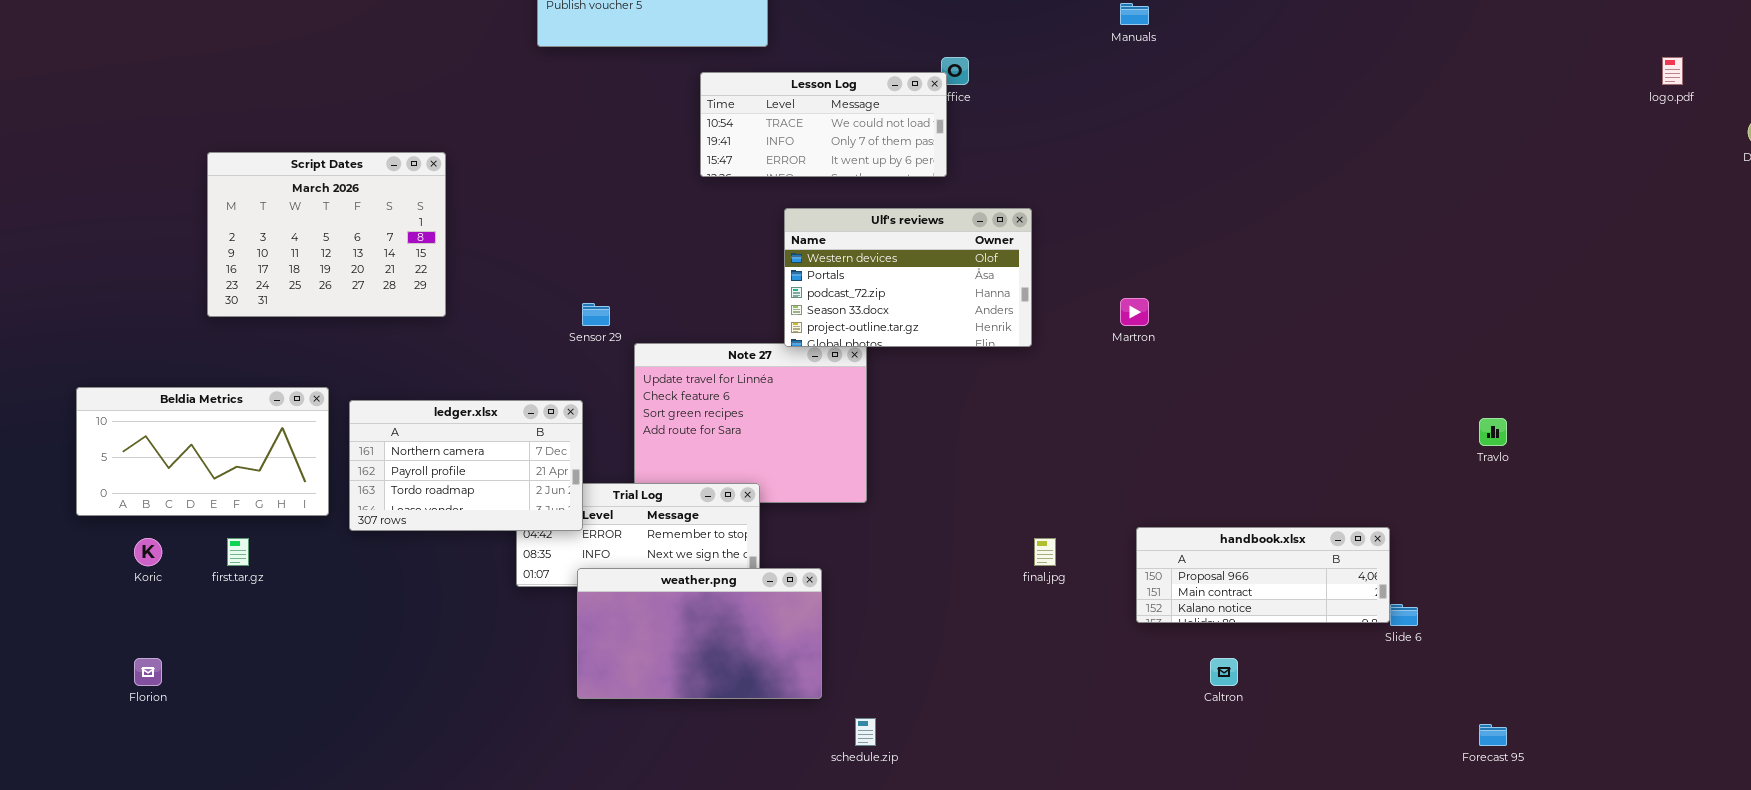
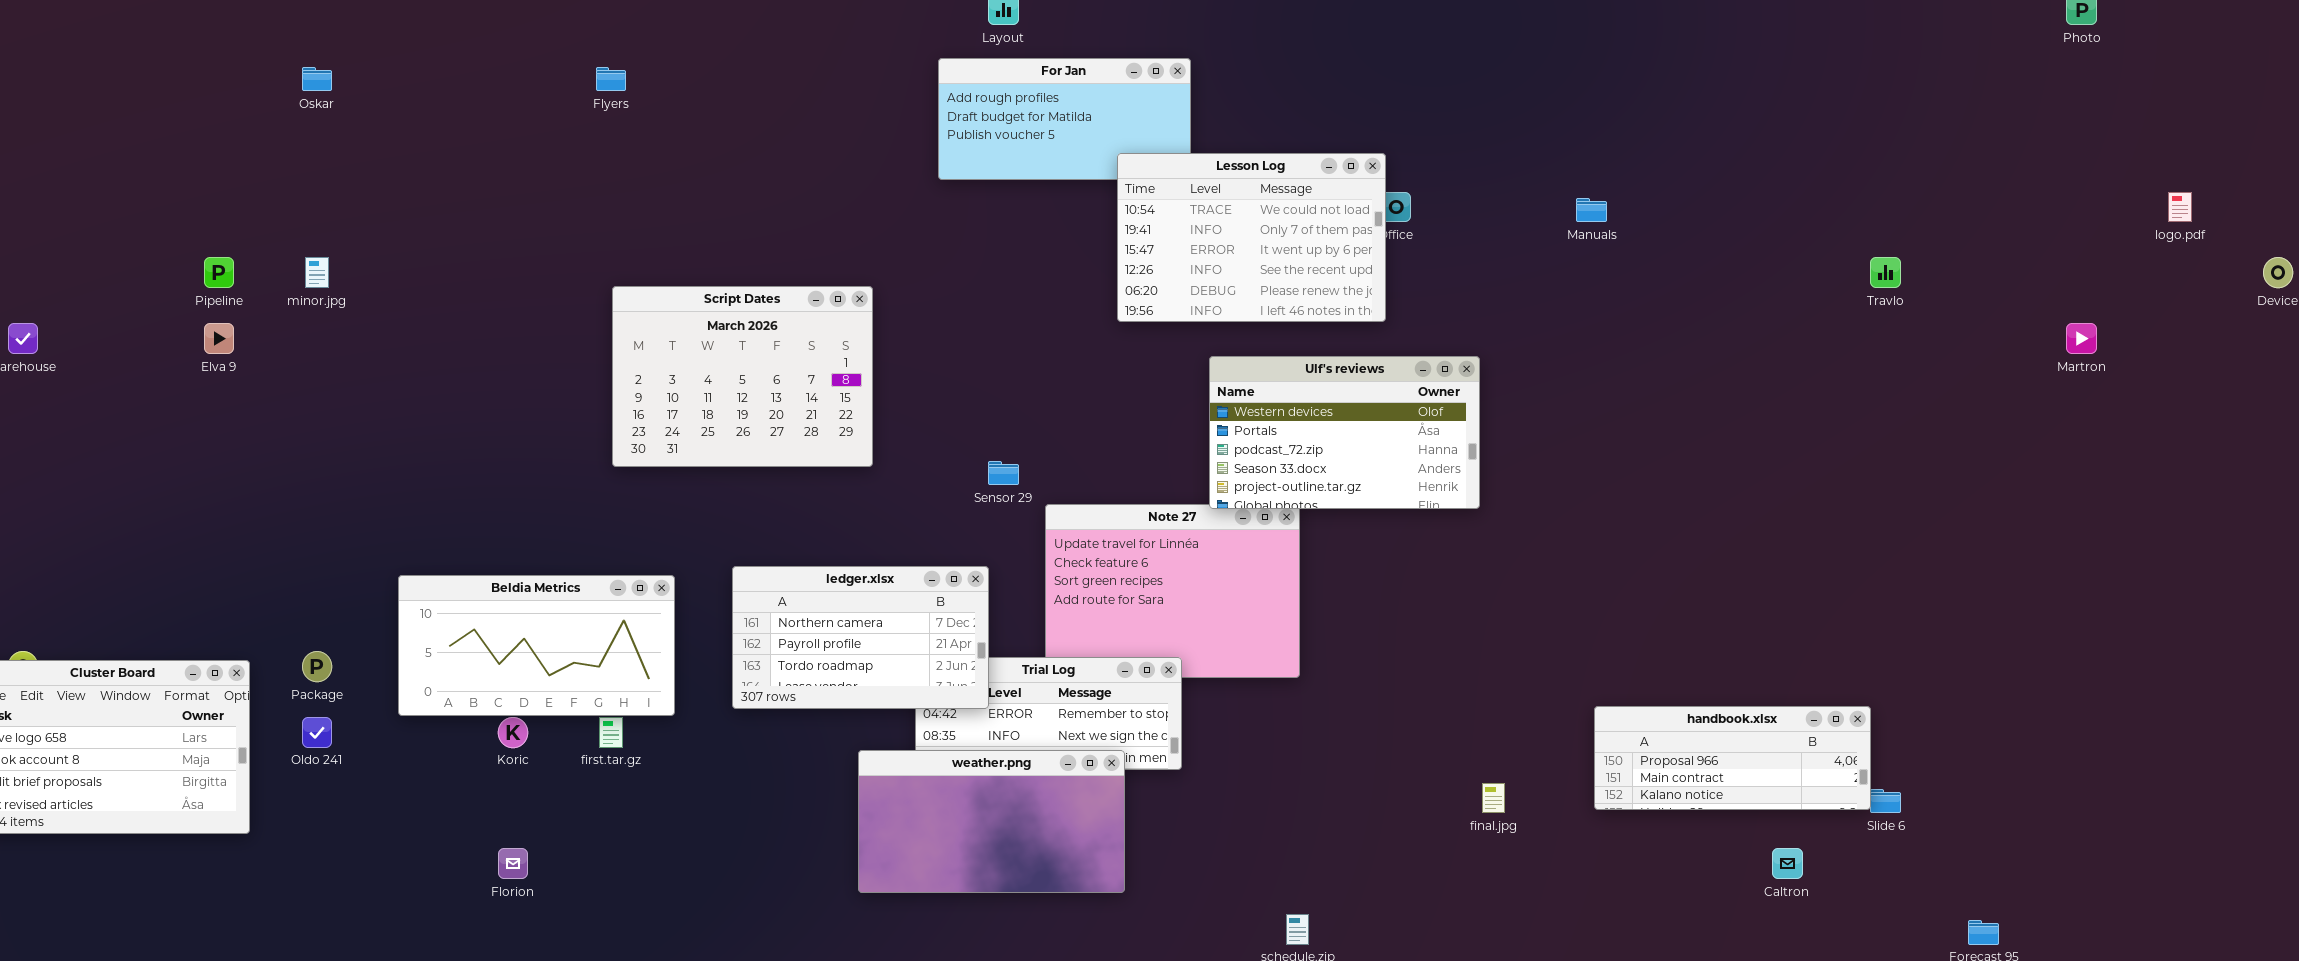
Manuals: [1120,3,1149,25] -> [1576,198,1607,222], moved
Lesson Log: [700,72,947,177] -> [1117,153,1386,322], resized
Script Dates: [207,152,446,317] -> [612,286,873,467], moved
Martron: [1120,298,1149,326] -> [2066,323,2097,354], moved
Beldia Metrics: [76,387,329,516] -> [398,575,675,716], moved
Travlo: [1479,418,1507,446] -> [1870,257,1901,288], moved
final.jpg: [1034,538,1056,566] -> [1482,783,1505,813], moved
weather.png: [577,568,822,699] -> [858,750,1125,893], moved
Caltron: [1210,658,1238,686] -> [1772,848,1803,879], moved

